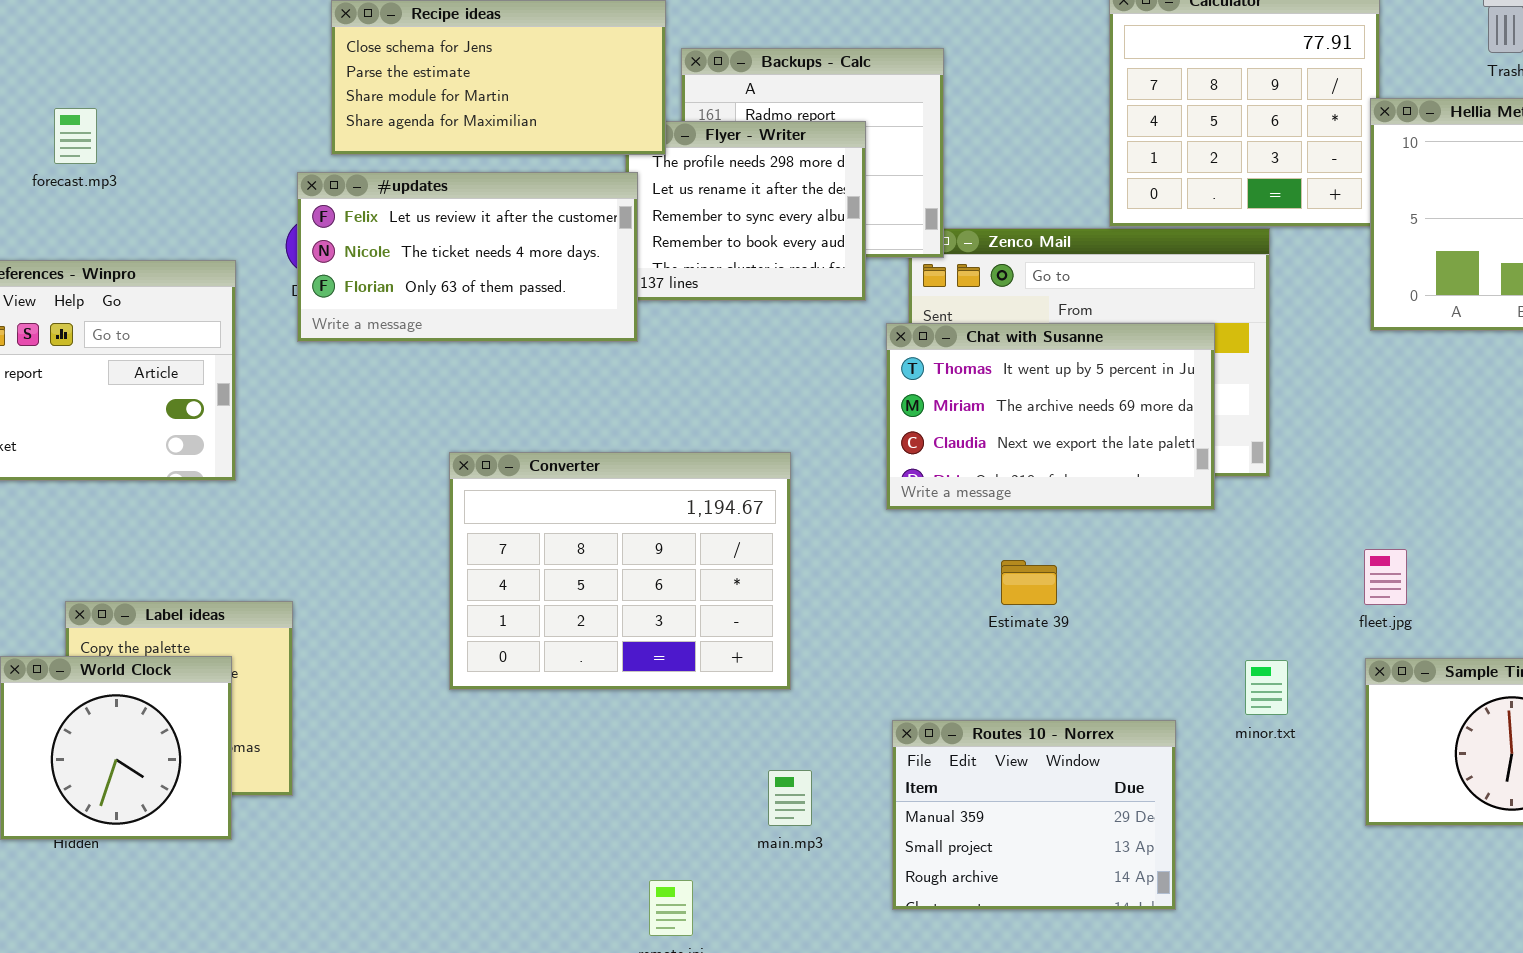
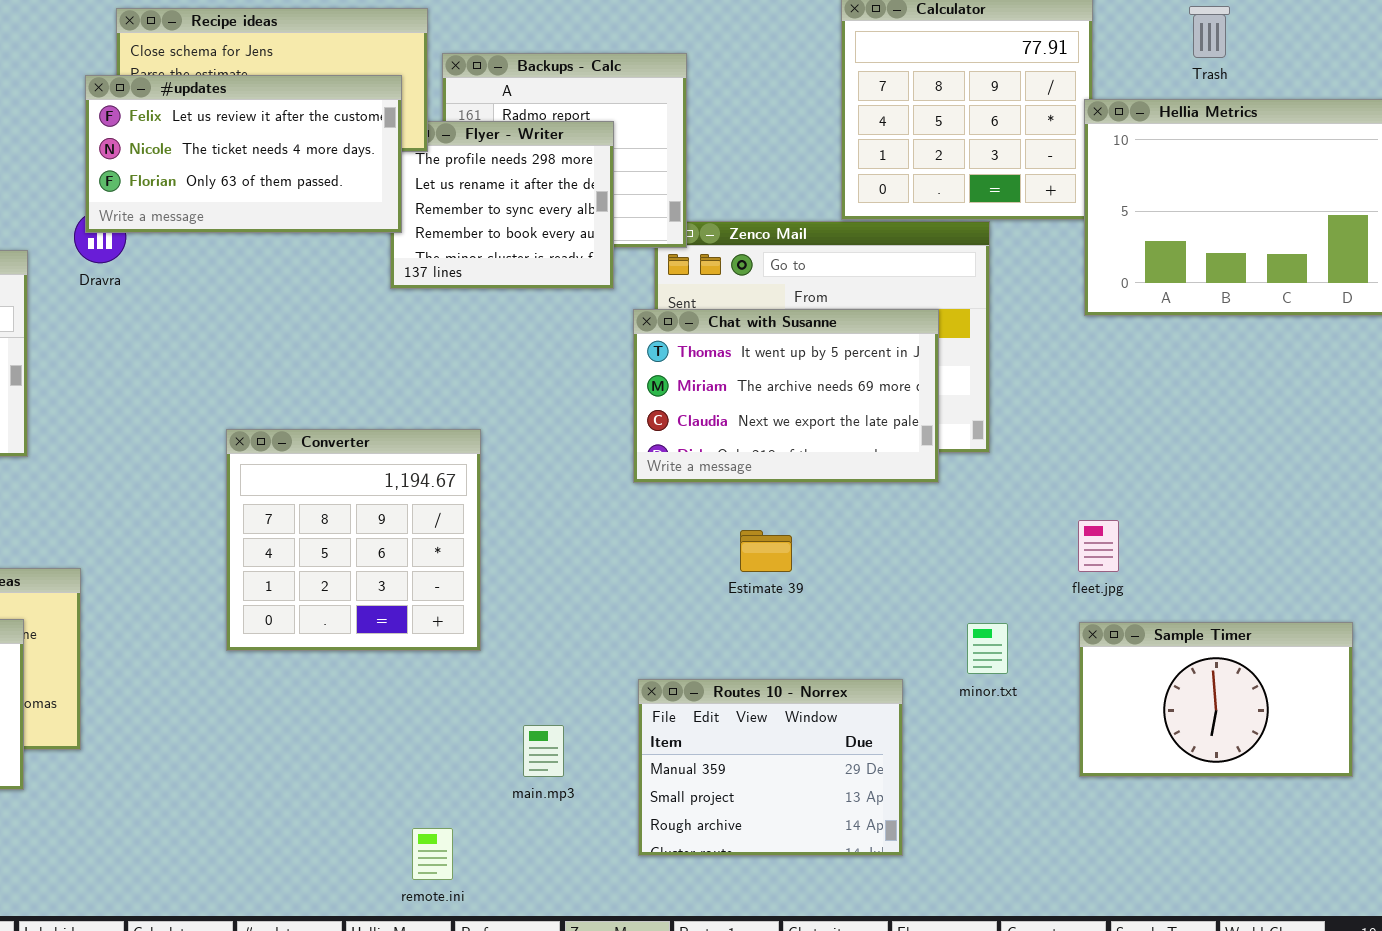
#updates: [297,172,638,342] -> [85,75,402,233], moved
Converter: [449,452,791,690] -> [226,429,481,651], resized

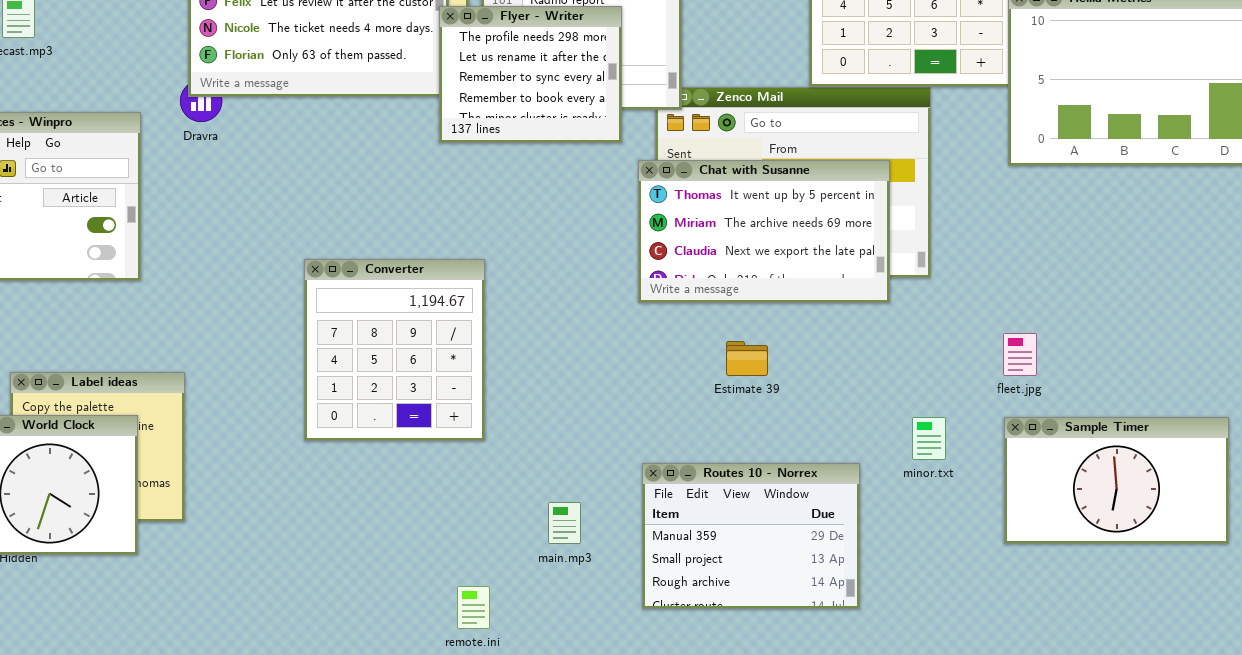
Flyer - Writer: [390,121,614,289] -> [439,6,622,143], raised
Converter: [226,429,481,651] -> [304,259,485,441], resized

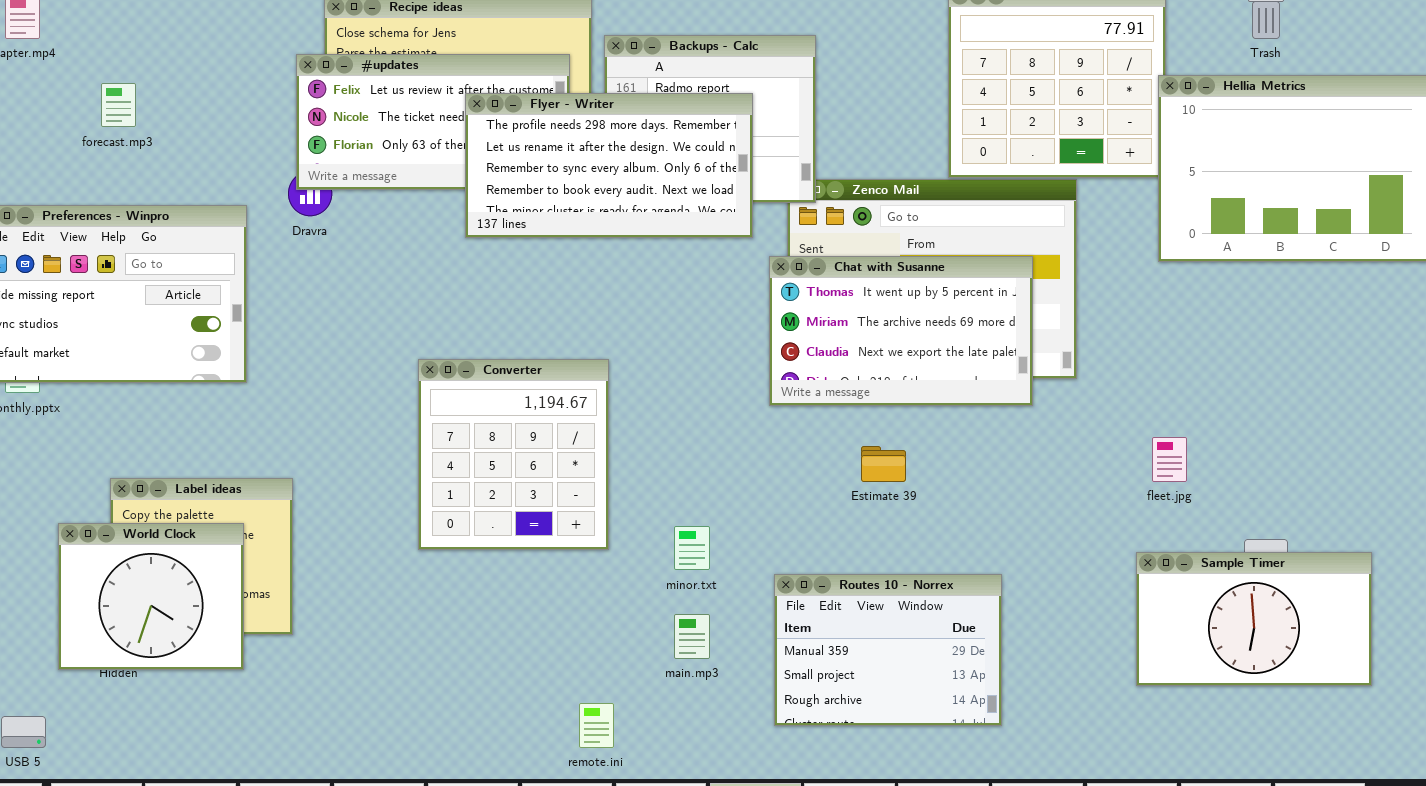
Flyer - Writer: [439,6,622,143] -> [465,93,753,238], resized
Sample Timer: [1004,417,1229,544] -> [1136,552,1372,686], moved
minor.txt: [912,417,946,460] -> [674,526,710,570], moved

